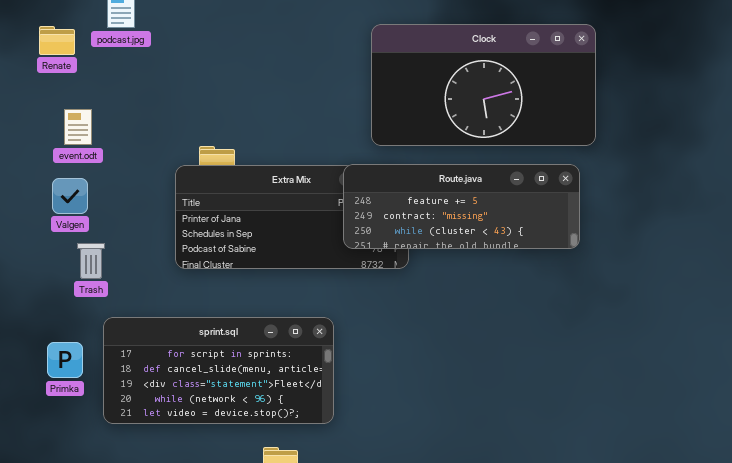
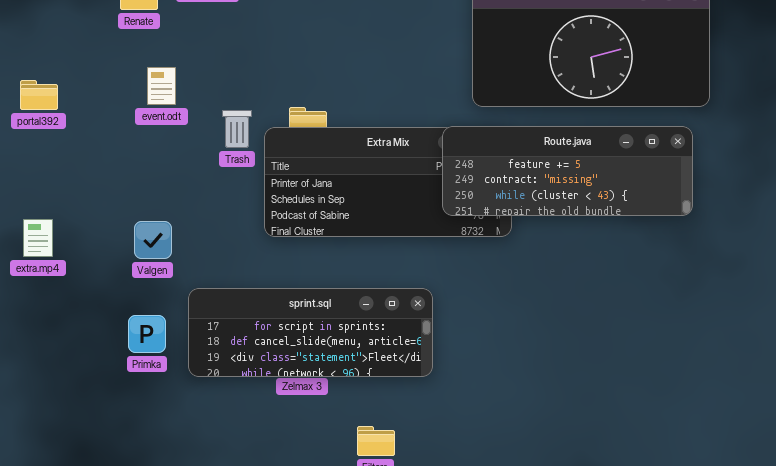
Valgen: [52,178,88,214] -> [134,221,172,259], moved
Trash: [77,243,105,279] -> [222,110,252,148], moved
sprint.sql: [103,317,334,424] -> [188,288,433,377], resized

